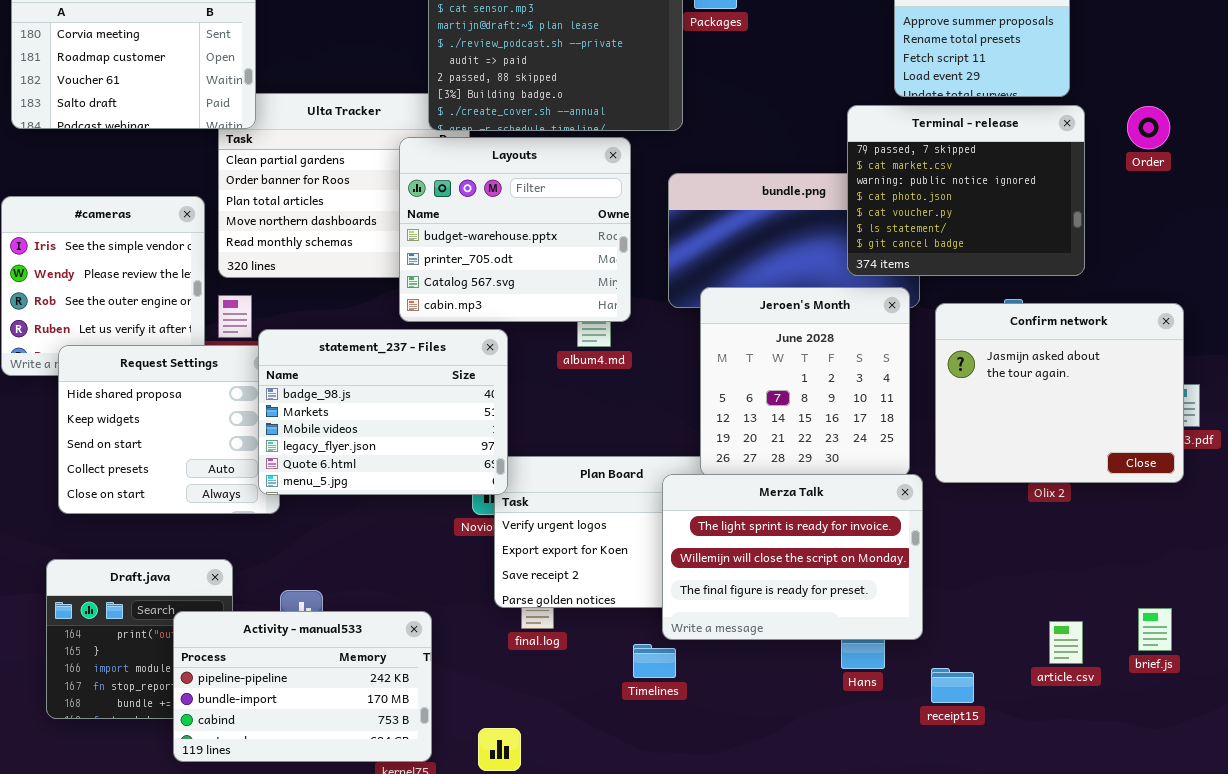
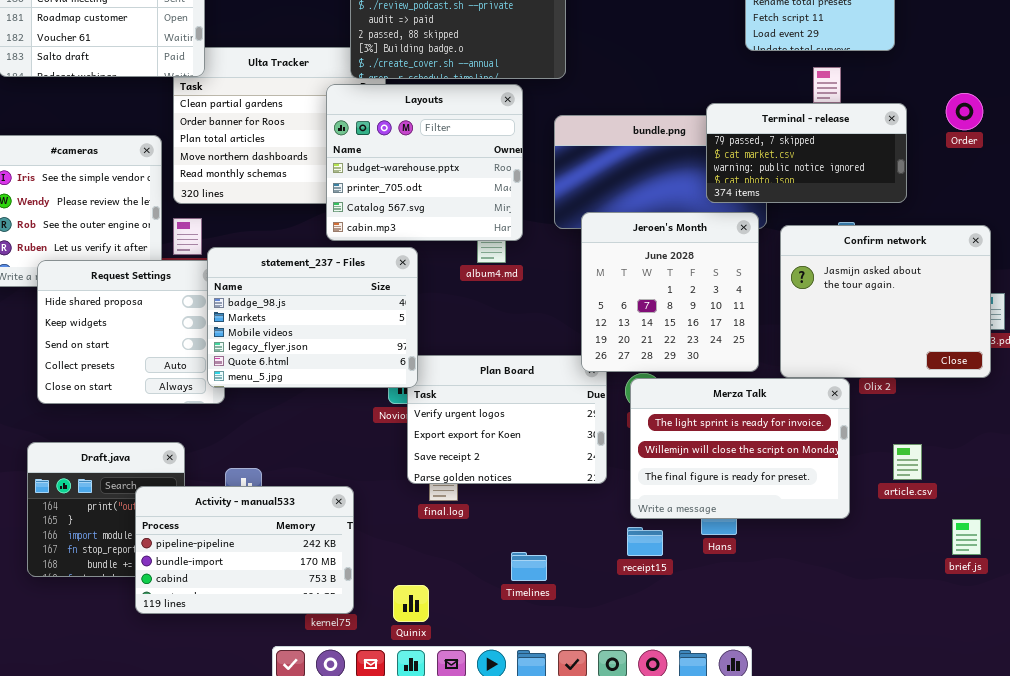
Terminal - release: [847,105,1085,276] -> [706,103,907,203], resized
Order: [1127,106,1170,149] -> [946,93,983,130], moved
Merza Talk: [662,474,923,640] -> [630,378,850,519], moved
brief.js: [1138,608,1172,651] -> [952,519,981,555], moved
article.csv: [1049,621,1083,664] -> [893,444,922,480], moved
Timelines: [633,644,676,678] -> [511,552,547,581], moved
receipt15: [931,668,974,703] -> [627,527,663,556], moved

